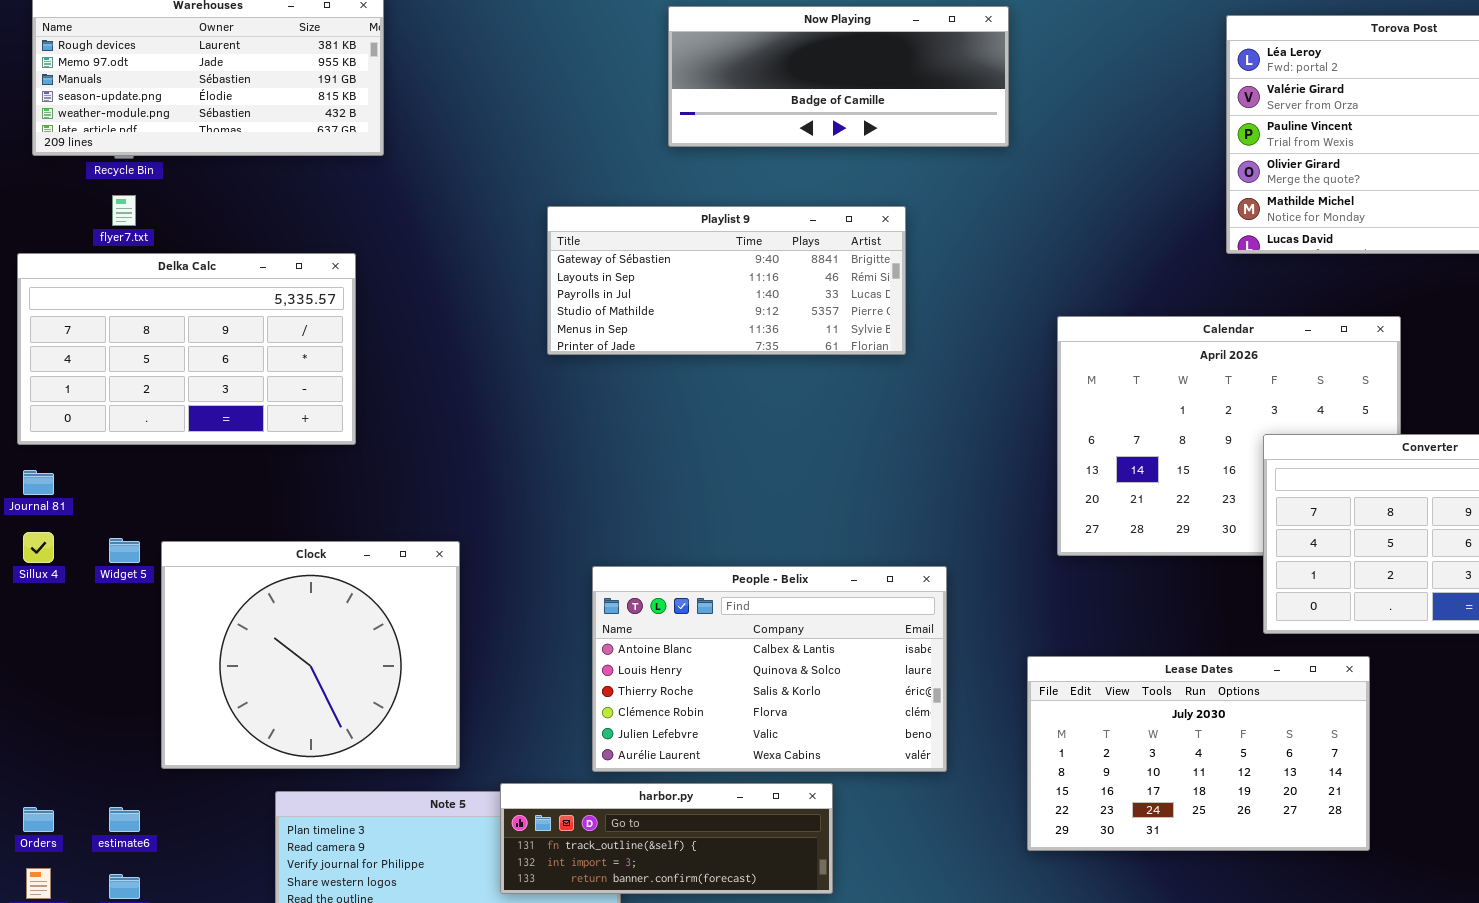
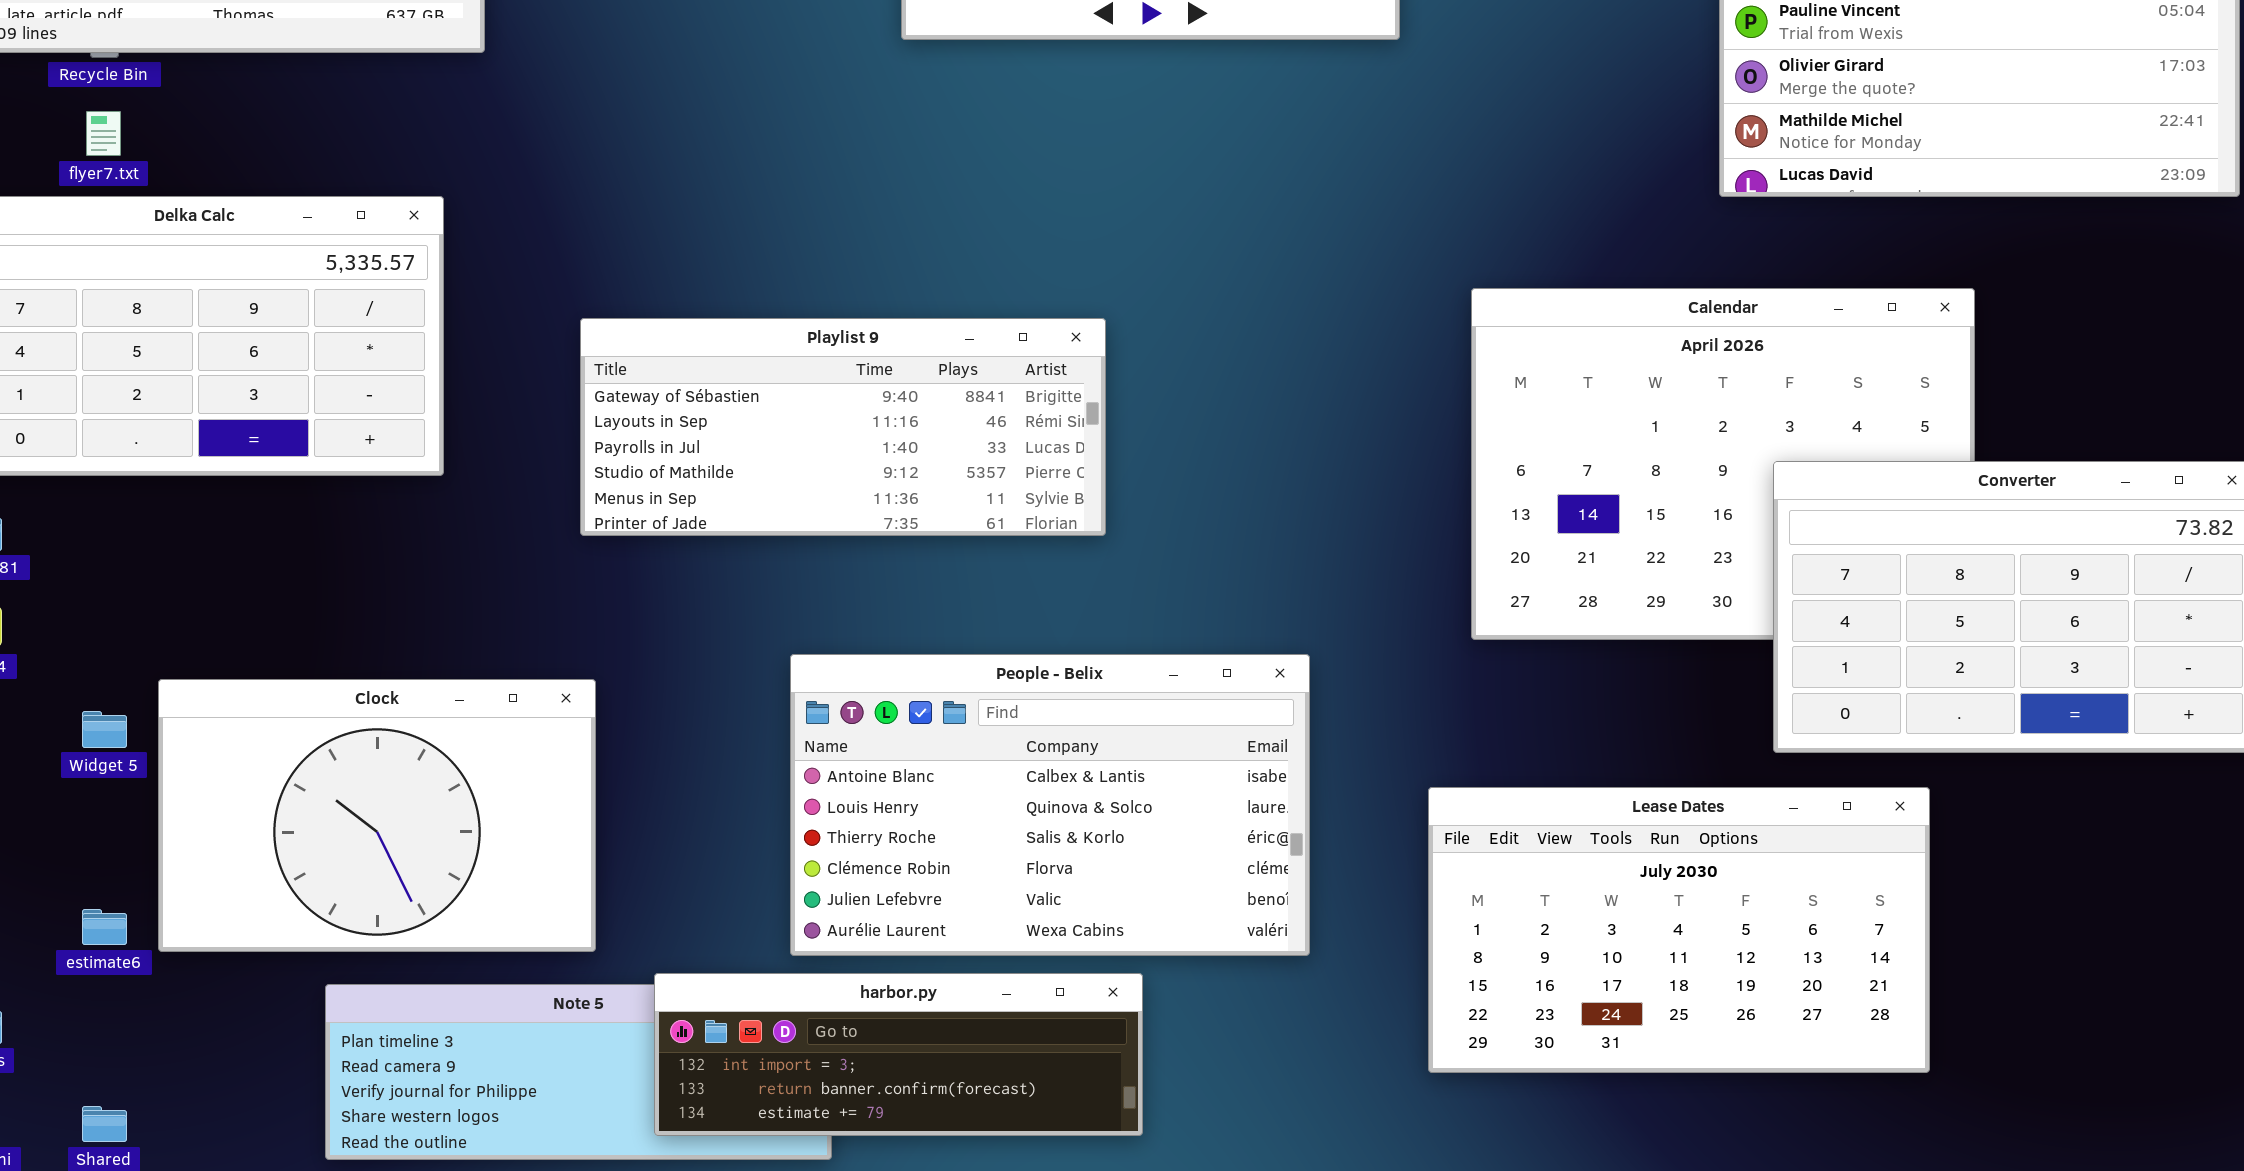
Playlist 9: [547,206,906,355] -> [580,318,1106,536], moved
Widget 5: [109,538,140,563] -> [82,711,127,748], moved
Clock: [161,541,460,769] -> [158,679,596,952], resized
harbor.py: [500,783,833,894] -> [654,973,1143,1136], scrolled down 1 row
estimate6: [109,807,140,832] -> [82,909,127,945], moved

